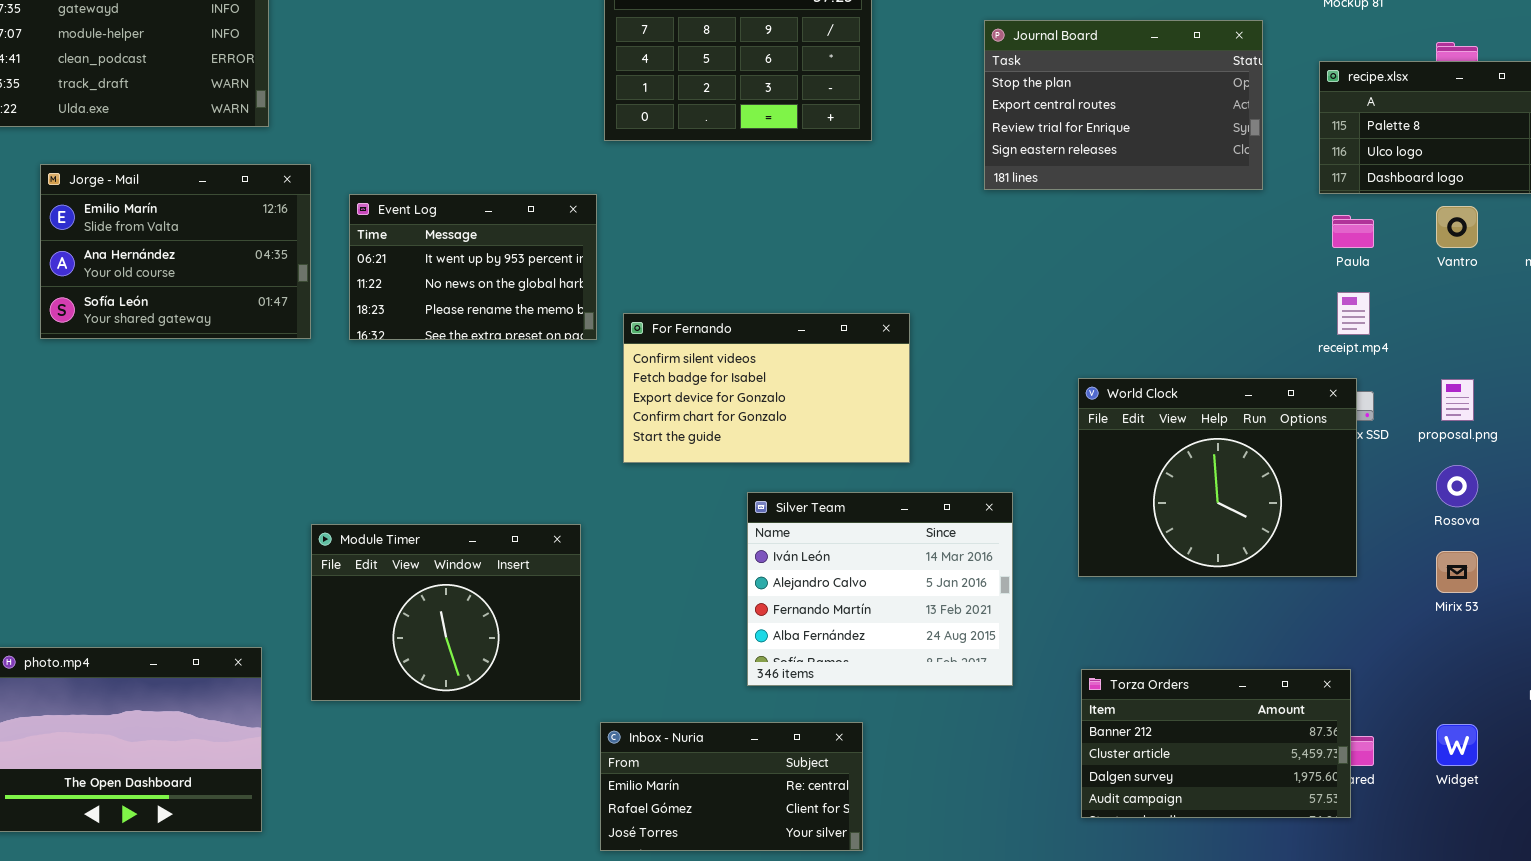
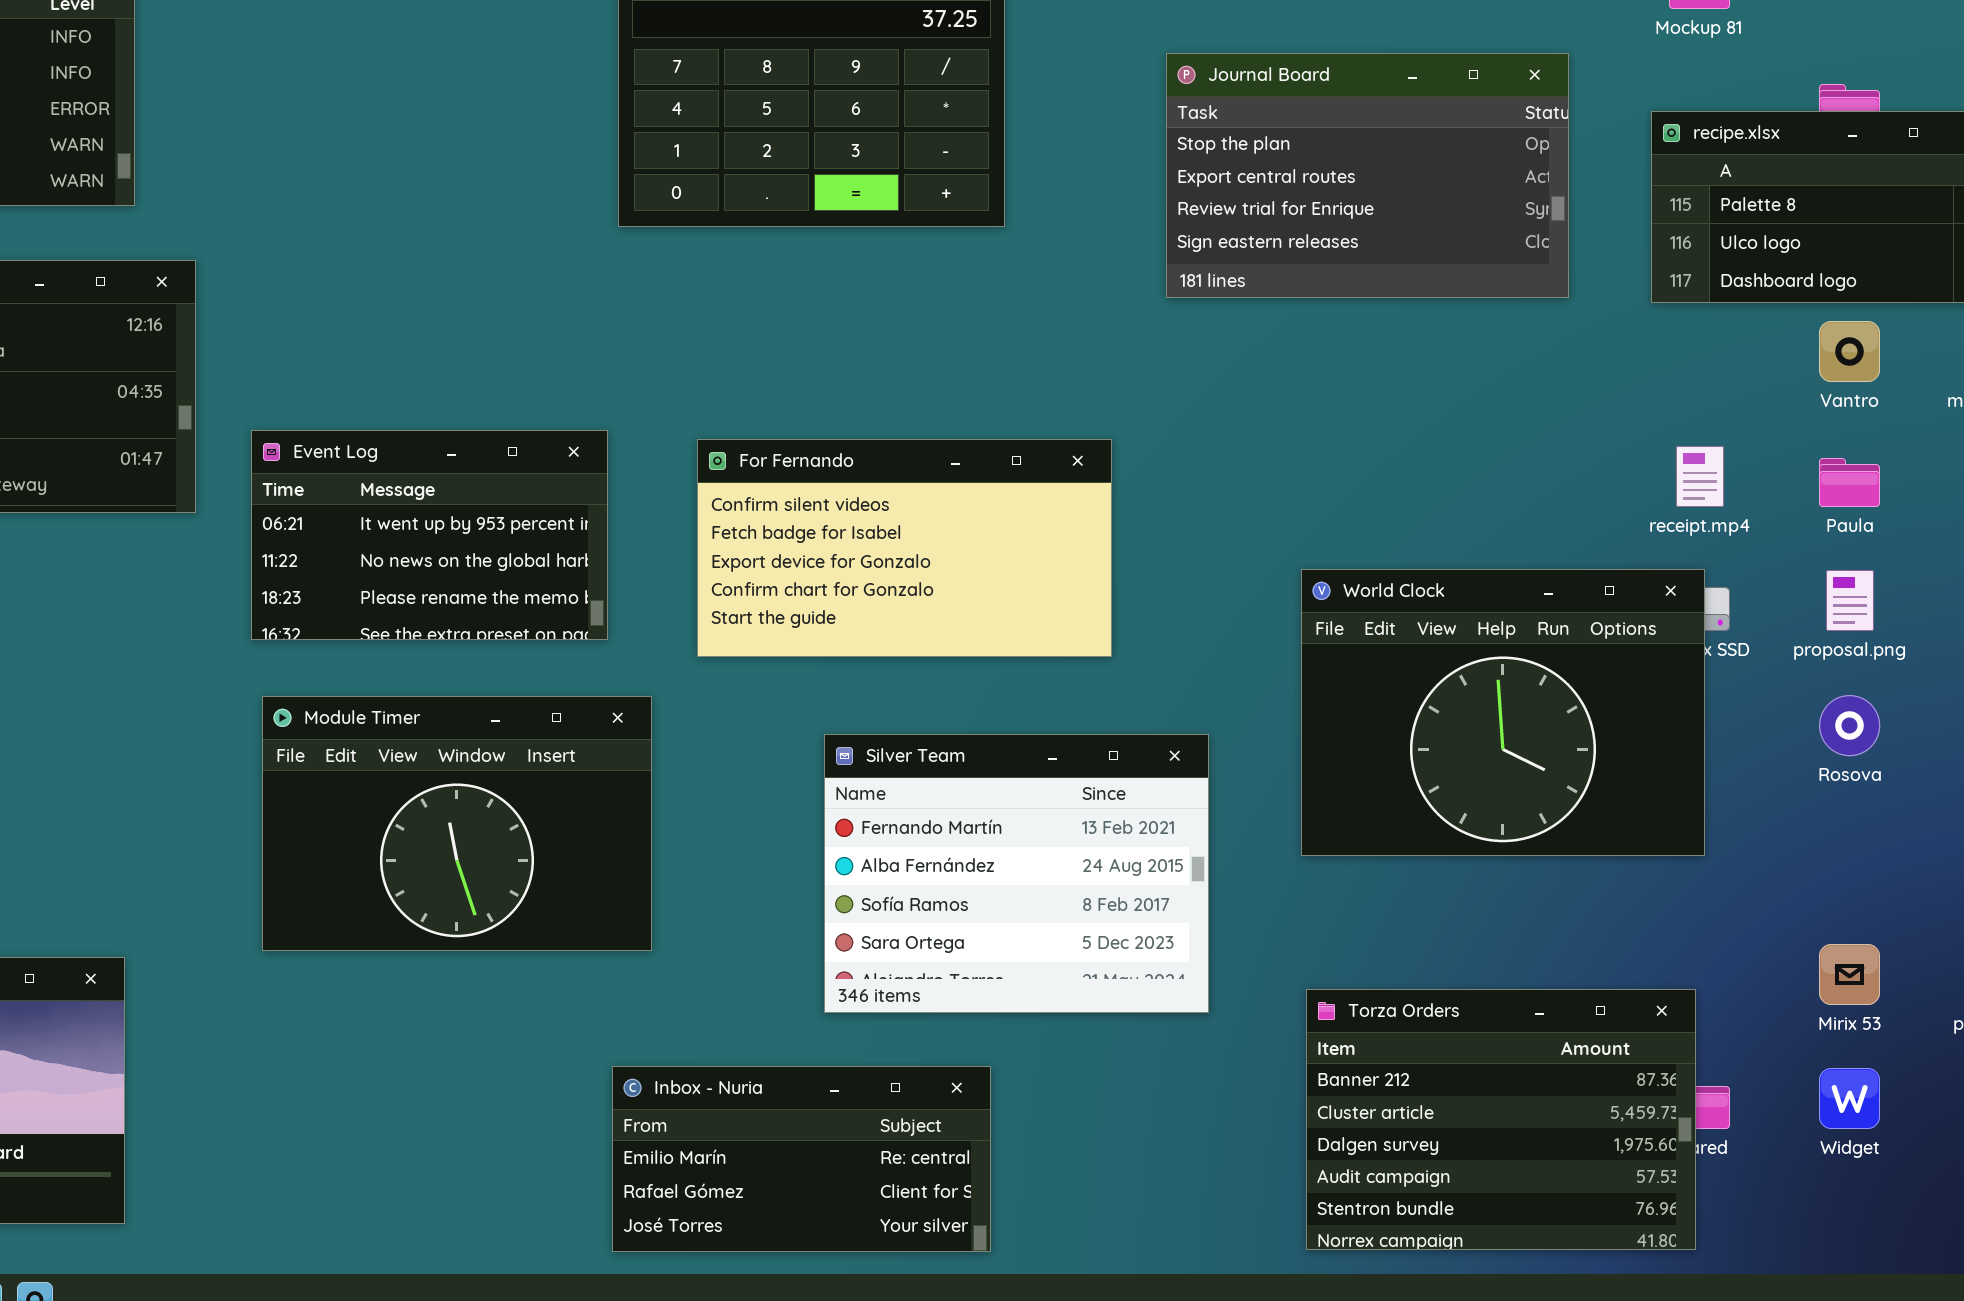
Event Log: [349,194,597,340] -> [251,430,608,640], moved
Paula: [1332,215,1374,248] -> [1819,458,1880,507], moved
For Fernando: [623,313,910,463] -> [697,439,1112,657], moved
Silver Team: [747,492,1013,686] -> [824,734,1209,1013], scrolled down 2 rows
Module Timer: [311,524,581,701] -> [262,696,652,951], moved
Mirix 53: [1436,551,1478,593] -> [1819,944,1880,1005], moved
Torza Orders: [1081,669,1351,818] -> [1306,989,1696,1250], resized

